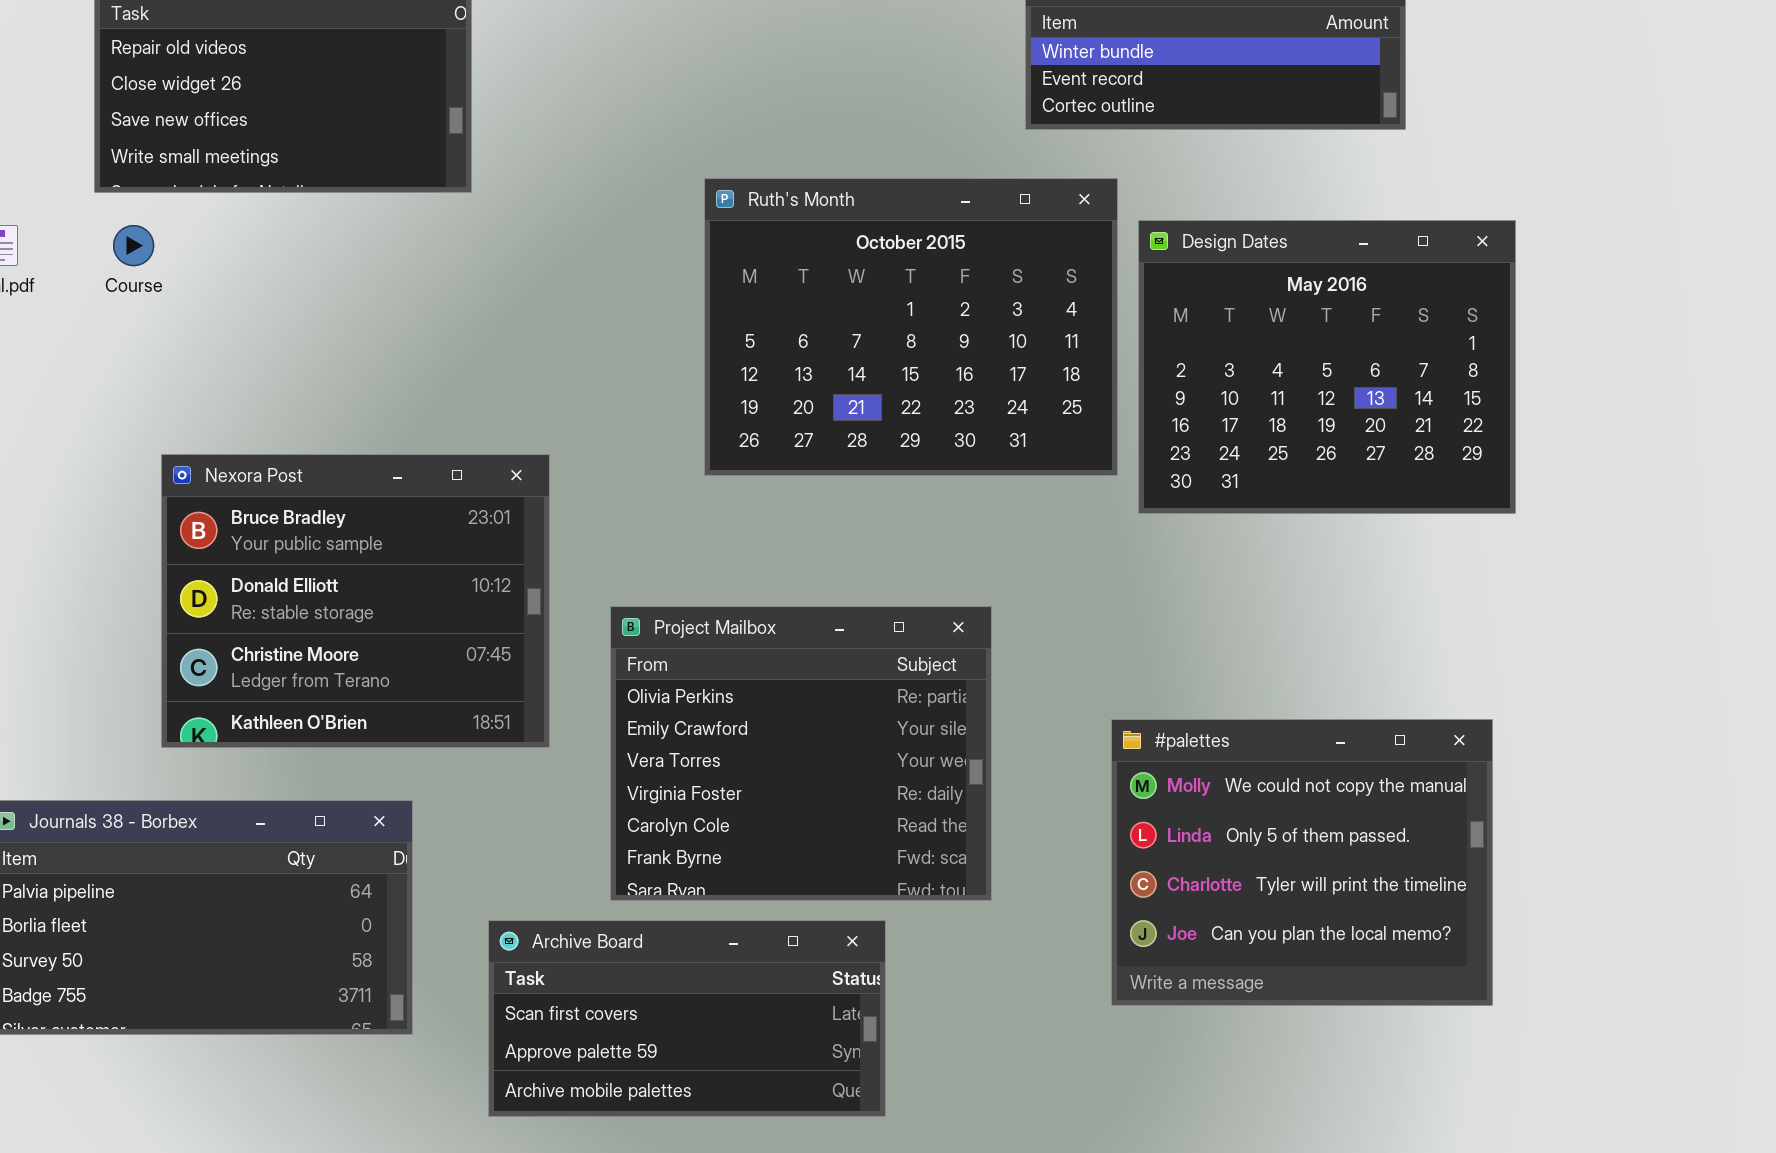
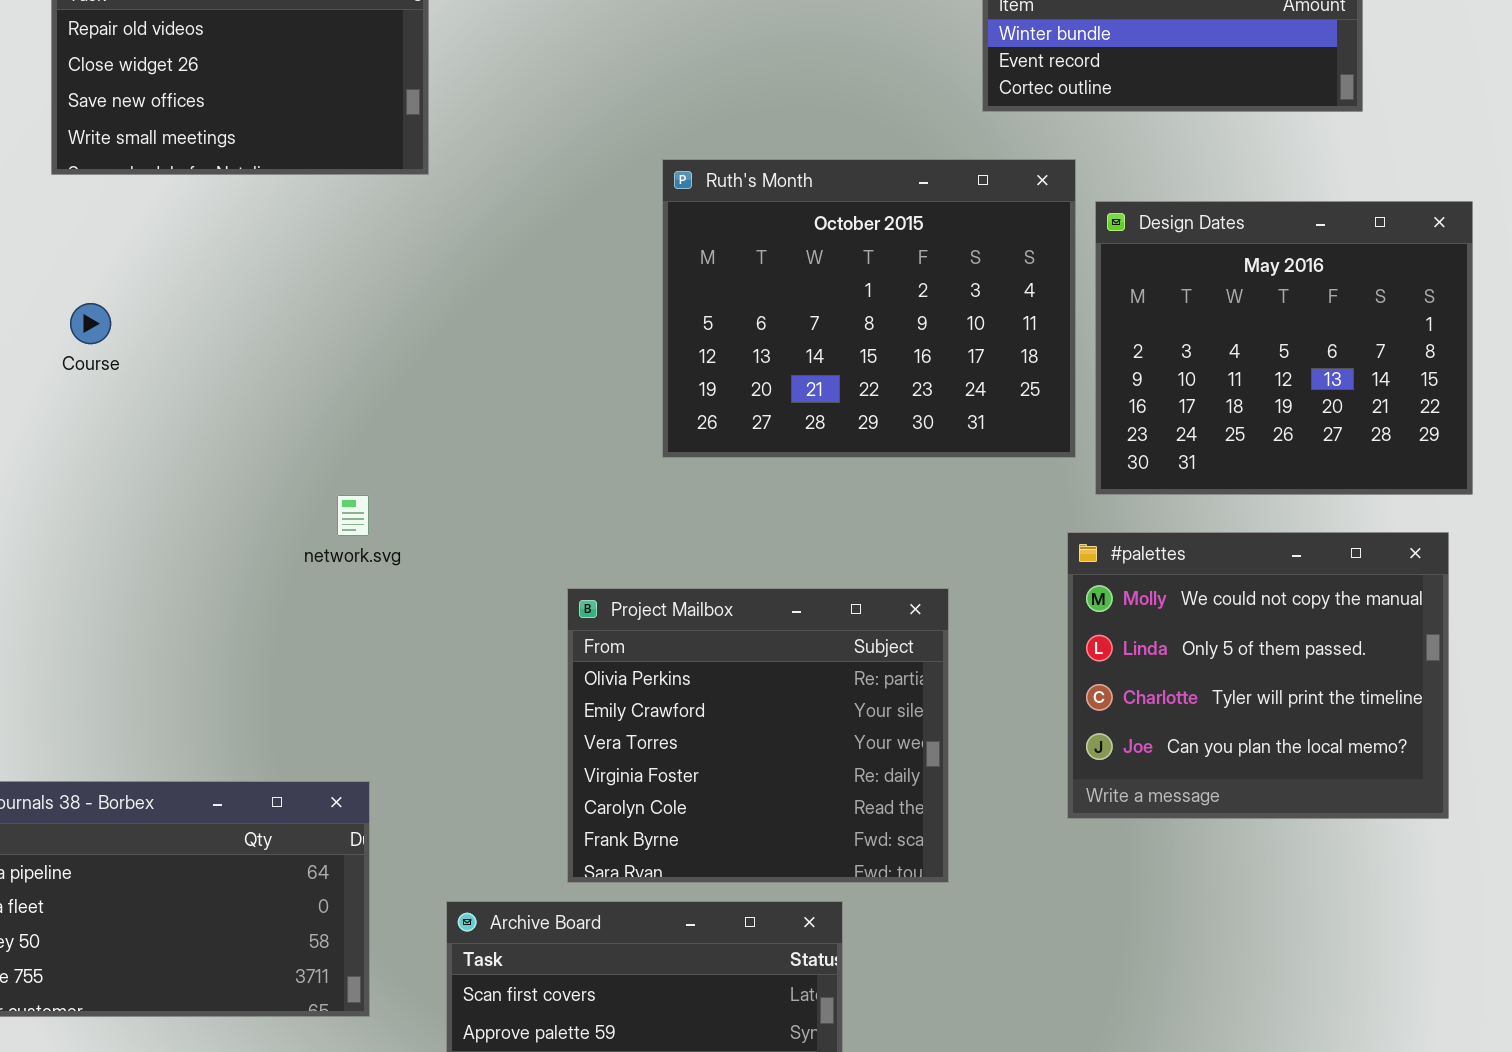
Course: [113,225,154,266] -> [70,303,111,344], moved
Nexora Post: [161,454,550,748] -> none, closed
#palettes: [1111,719,1493,1006] -> [1067,532,1449,819], moved

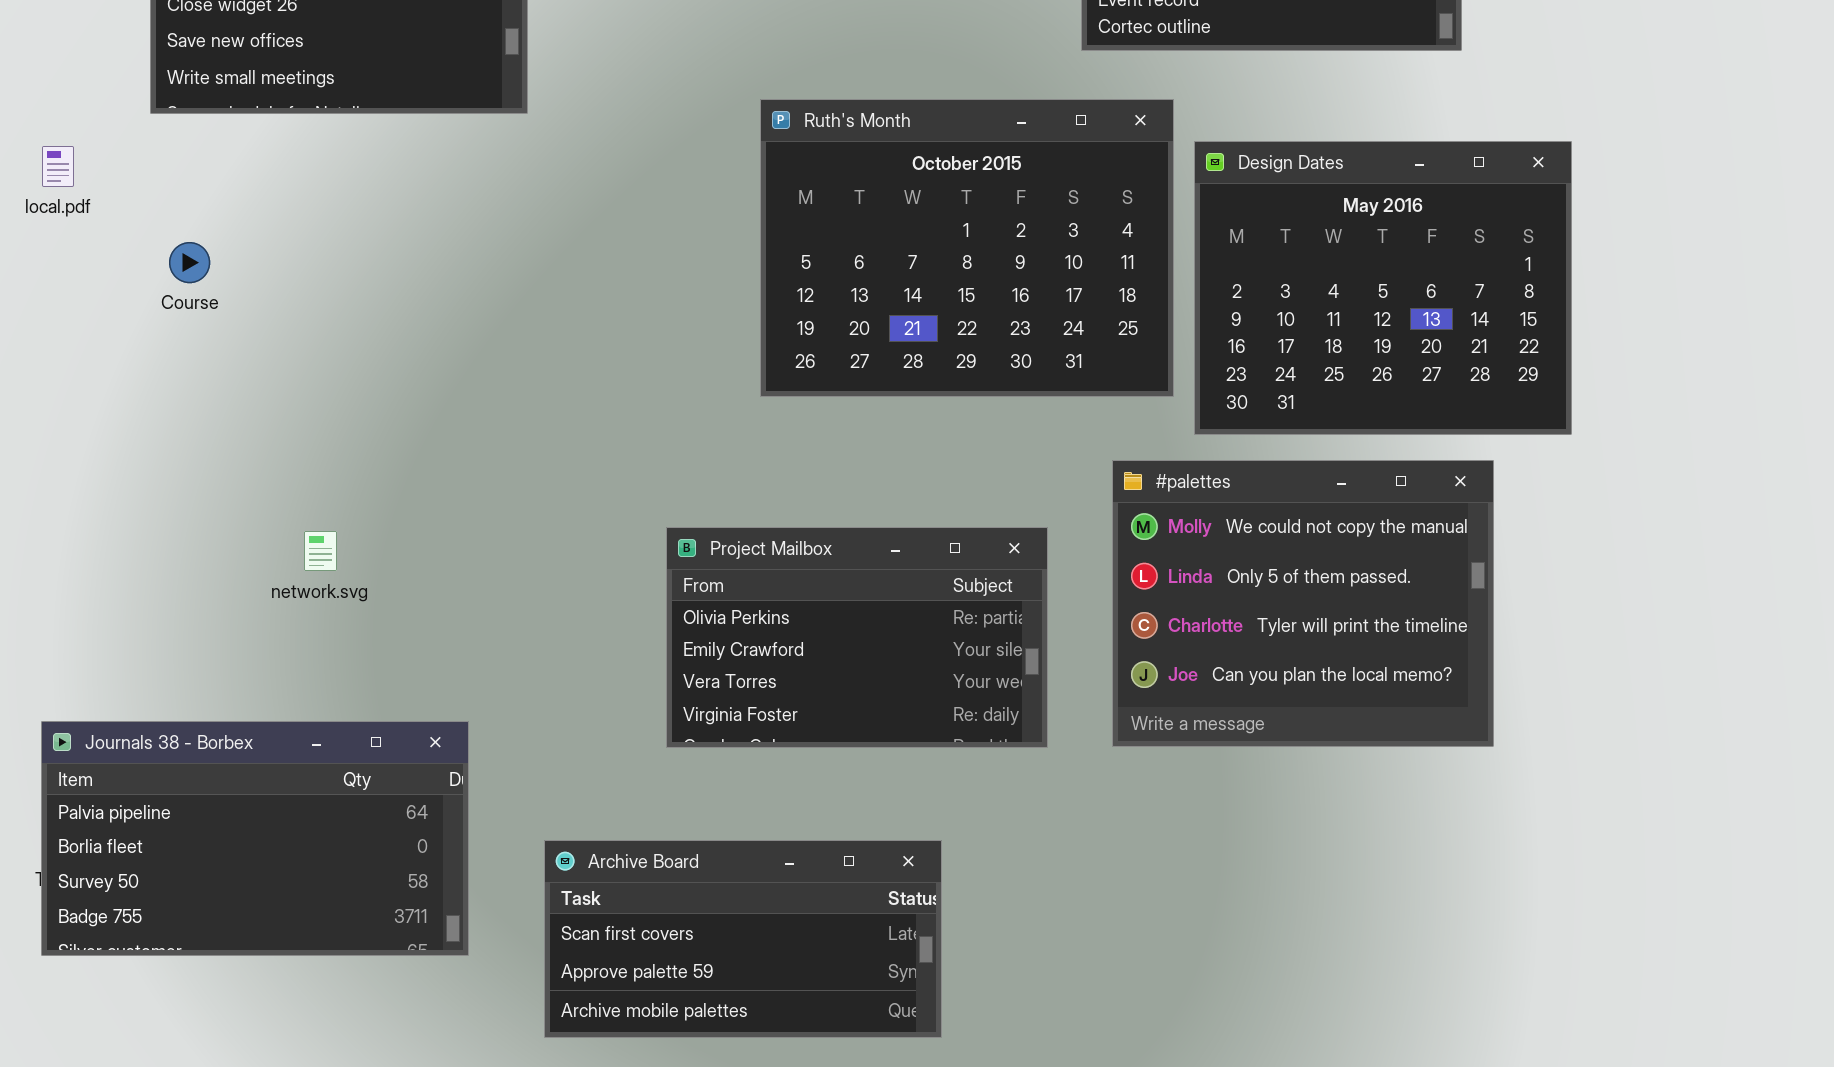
network.svg: [337,495,369,536] -> [304,531,337,571], moved
#palettes: [1067,532,1449,819] -> [1112,460,1494,747], moved
Project Mailbox: [567,588,949,883] -> [666,527,1048,748], resized

